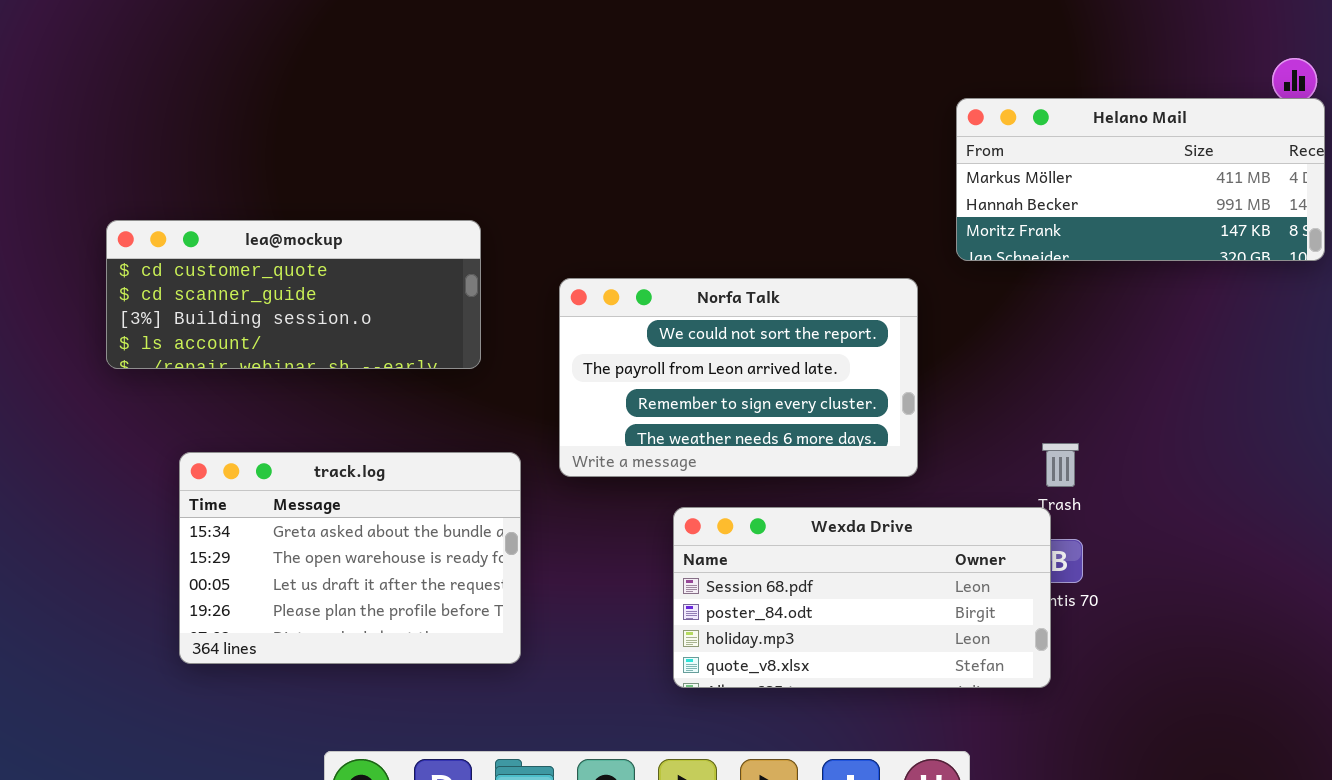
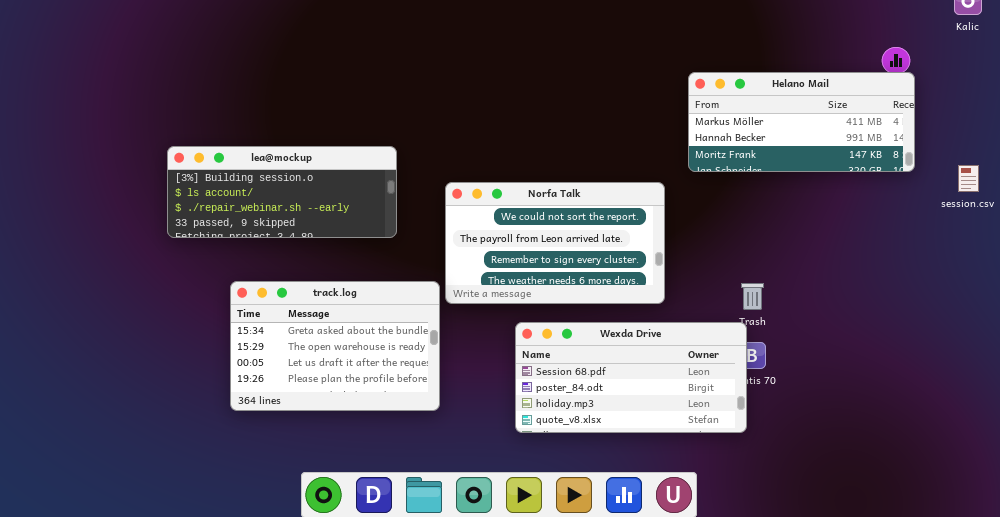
lea@mockup: [106,220,481,369] -> [167,146,397,238], scrolled down 2 rows
track.log: [179,452,521,664] -> [230,281,440,411], moved

